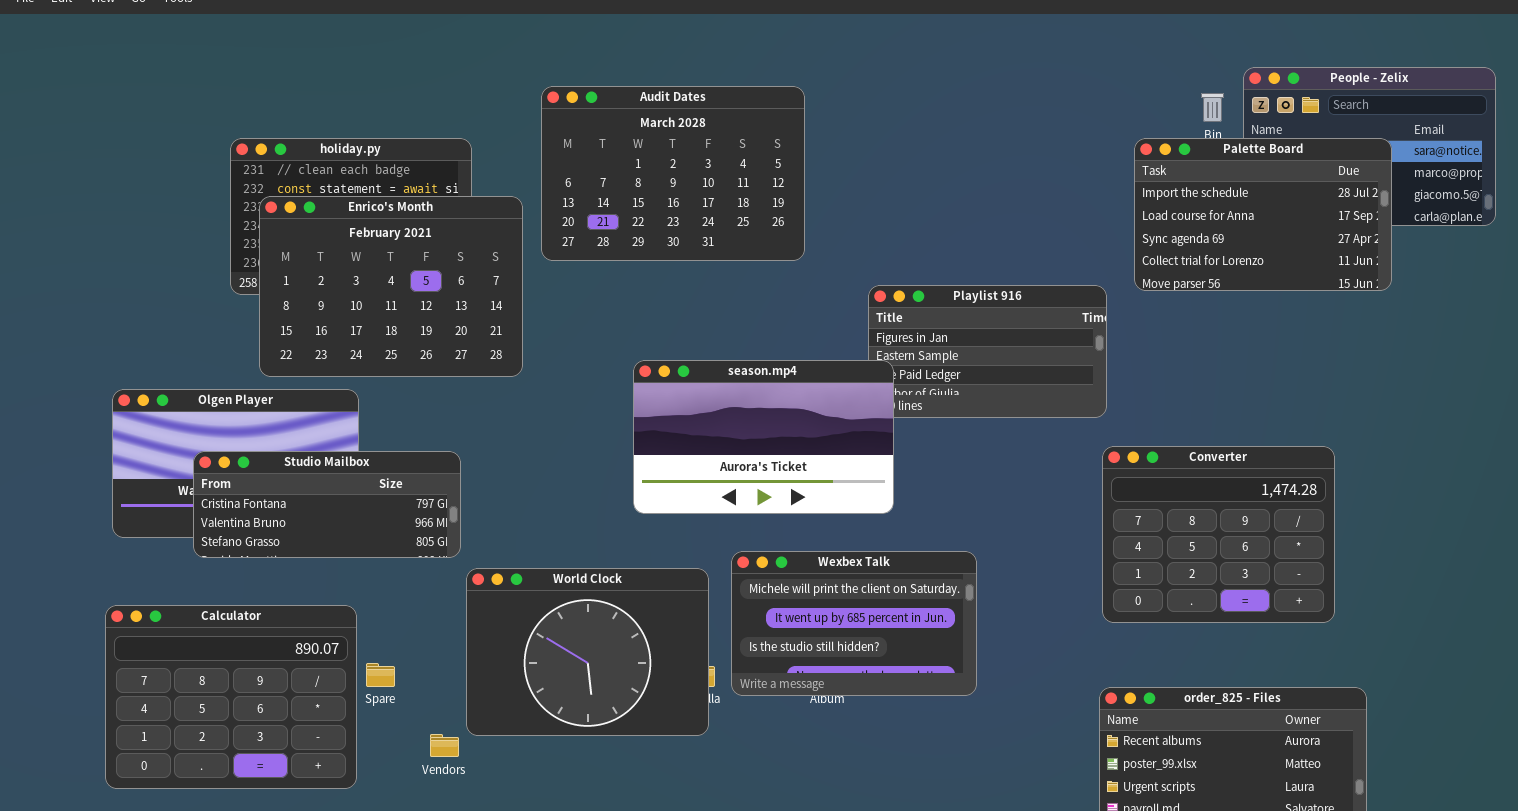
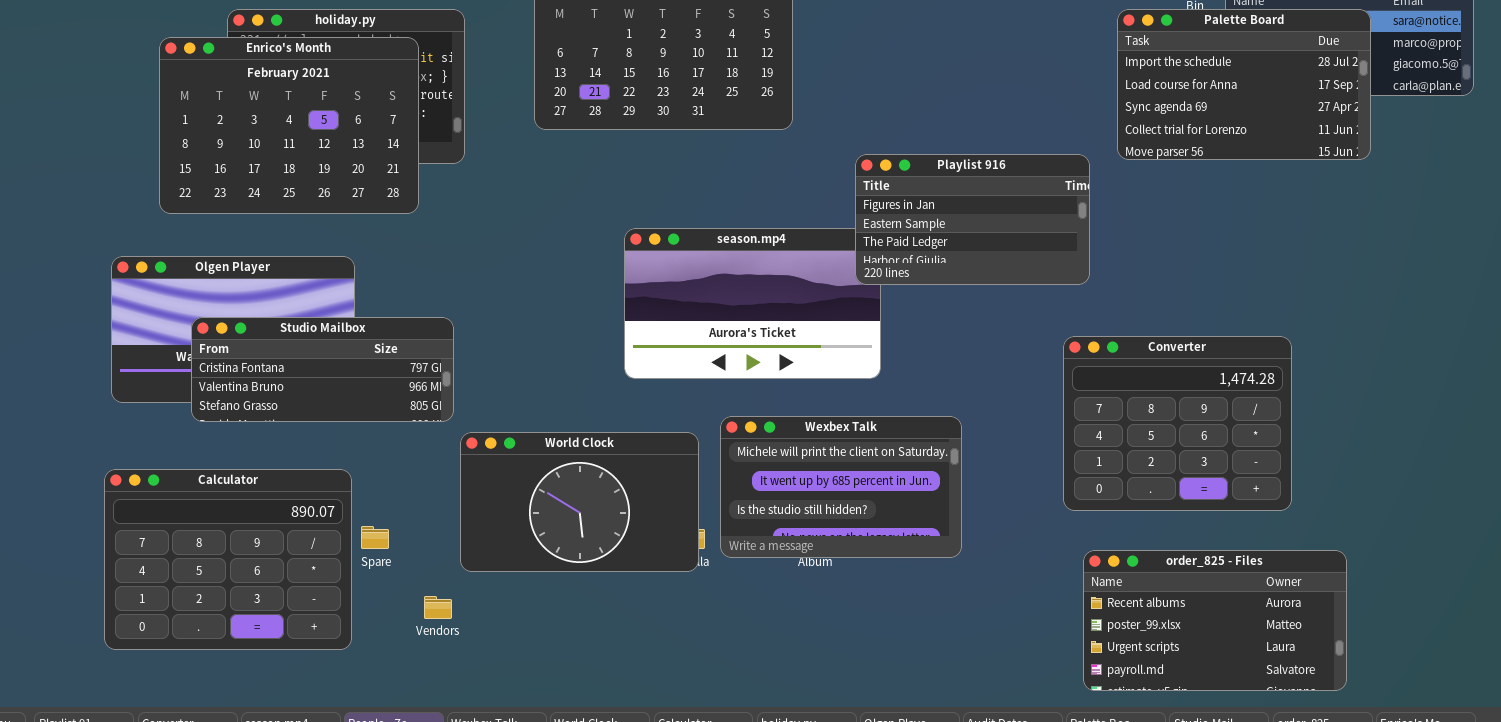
Enrico's Month: [259,196,523,377] -> [159,37,419,214], moved
Playlist 916: [868,285,1107,418] -> [855,154,1090,285], raised
Converter: [1102,446,1335,623] -> [1063,336,1292,511], moved
World Clock: [466,568,709,736] -> [460,432,699,572], resized

